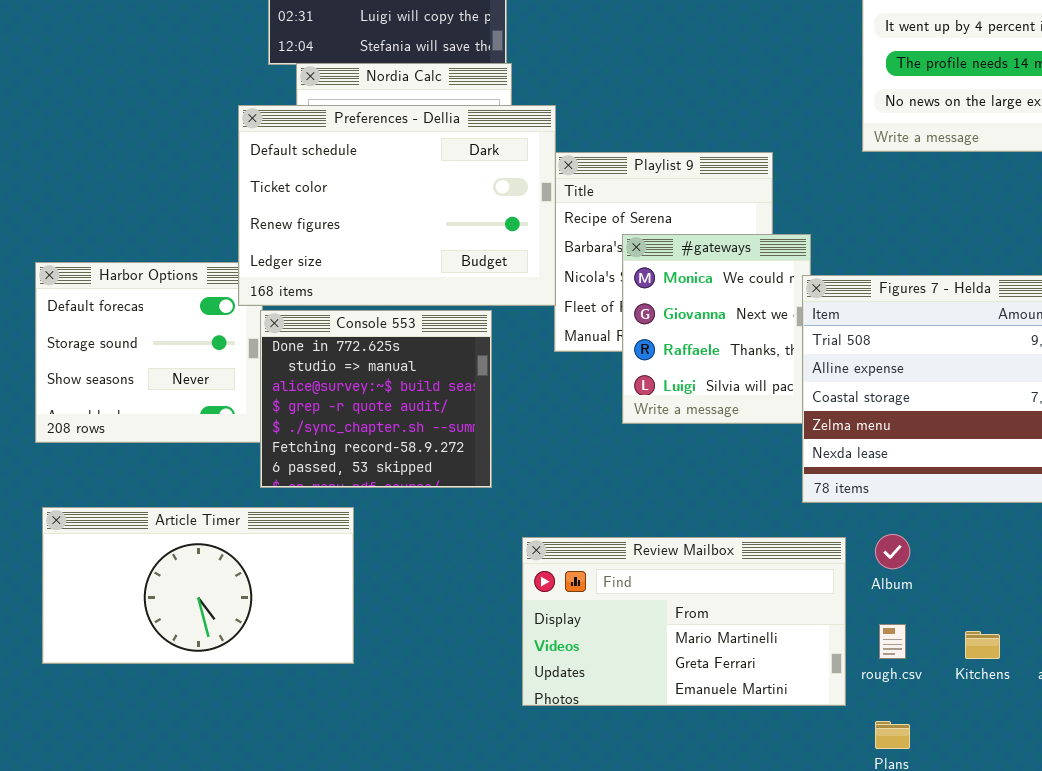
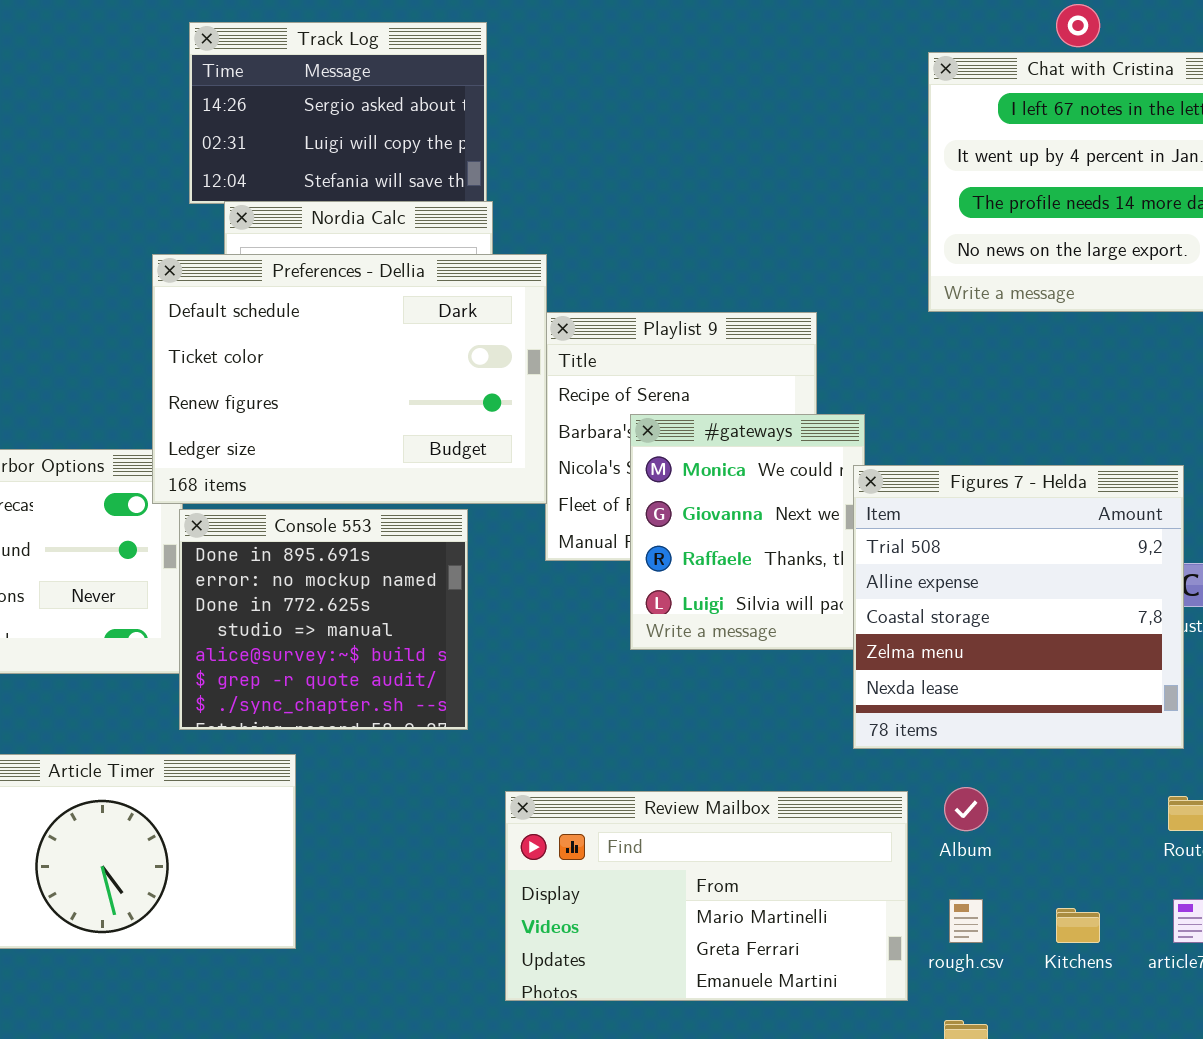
Console 553: [260,310,492,488] -> [179,509,468,730], scrolled up 2 rows

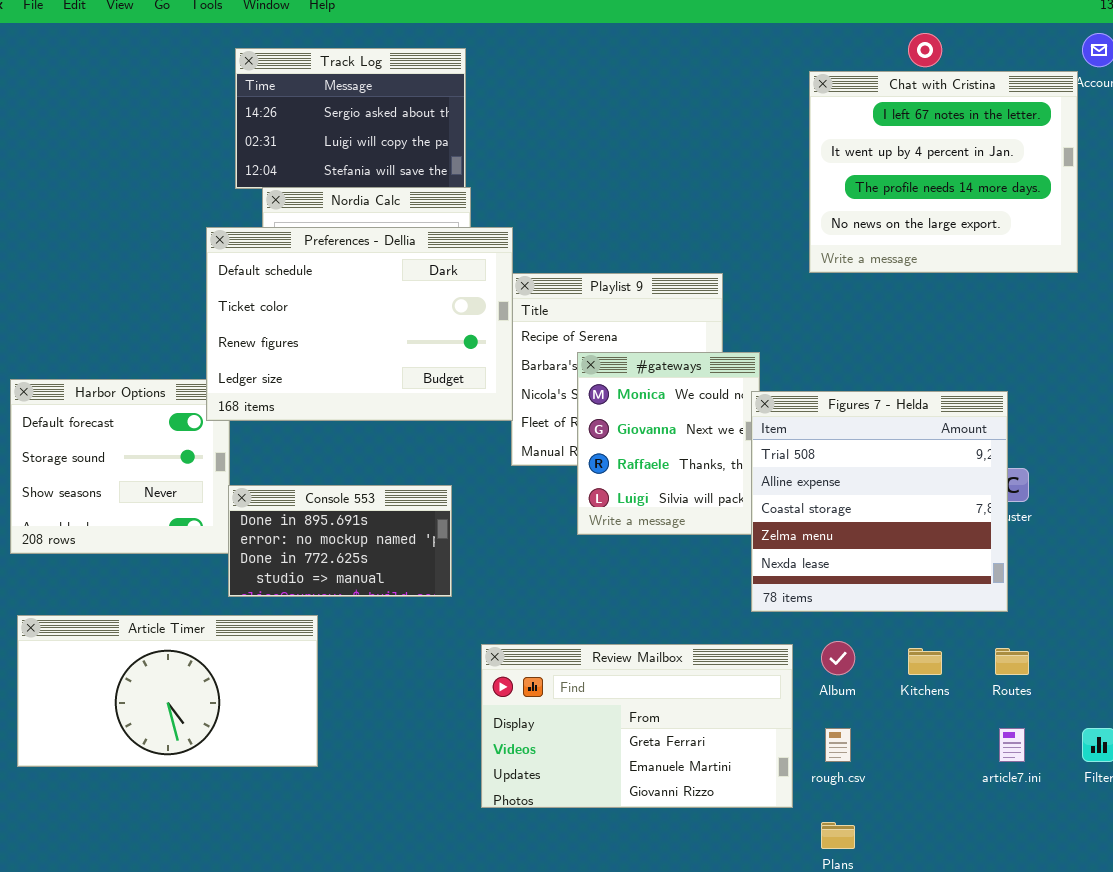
Console 553: [179,509,468,730] -> [228,485,452,597], resized
Review Mailbox: [505,791,908,1001] -> [481,644,793,808], scrolled down 1 row
Kitchens: [1056,908,1100,943] -> [908,648,942,675], moved

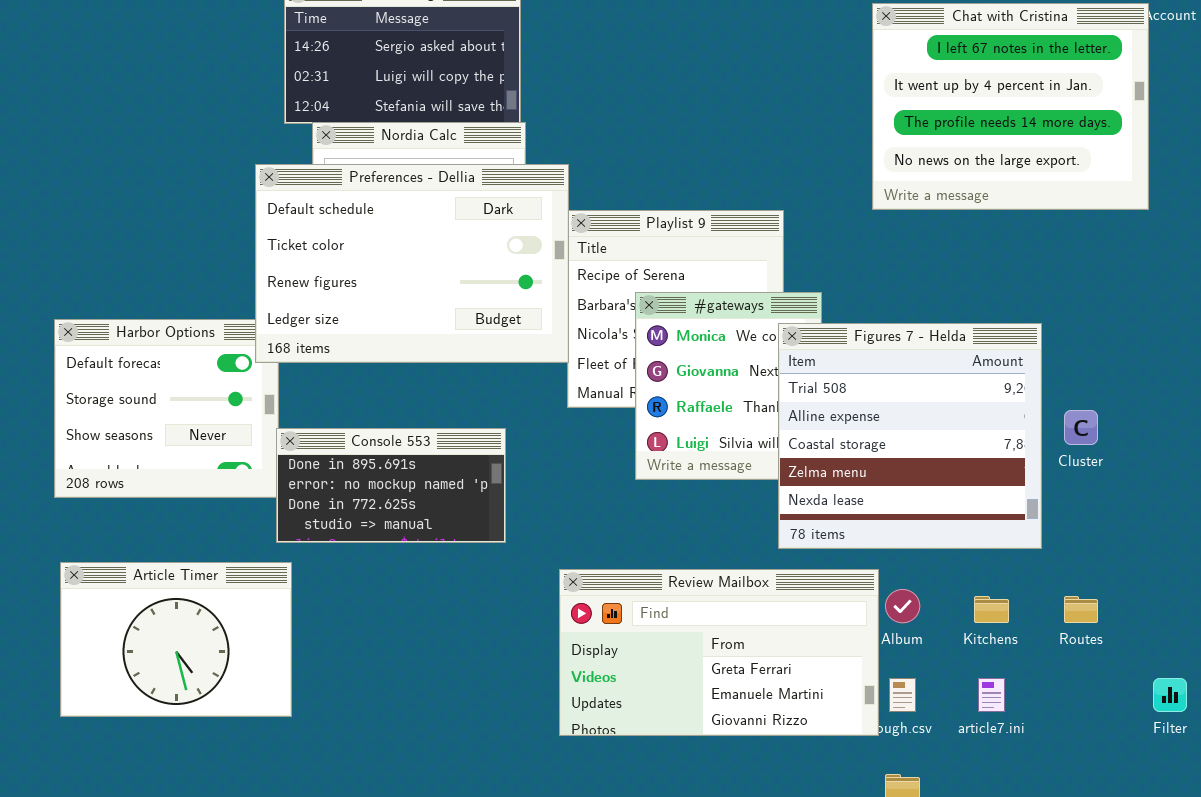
Figures 7 - Helda: [751,391,1008,612] -> [778,323,1042,549], moved
Article Timer: [17,615,318,767] -> [60,562,292,717], resized
Review Mailbox: [481,644,793,808] -> [559,569,879,736], moved
article7.ini: [999,728,1025,762] -> [978,678,1005,712], moved

